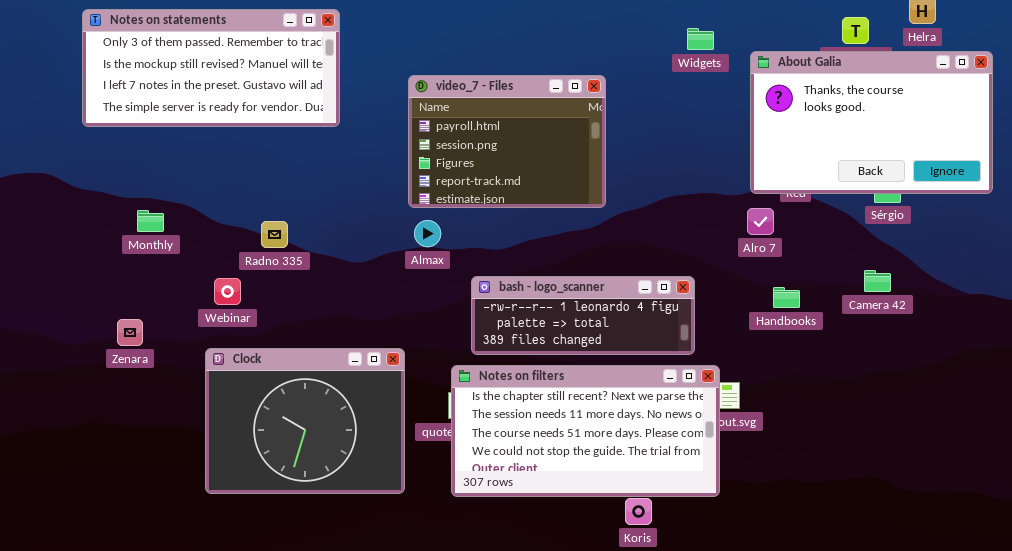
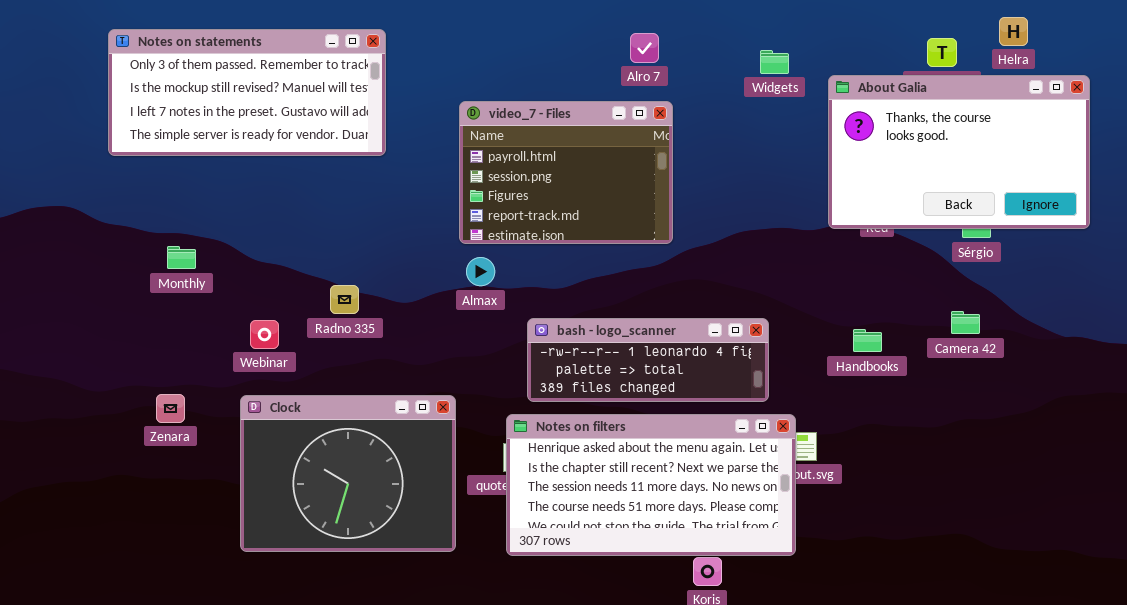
Alro 7: [747,208,774,235] -> [630,33,659,63], moved
Radno 335: [261,221,288,248] -> [330,285,359,314], moved
Zenara: [117,319,143,346] -> [156,394,185,423], moved
Notes on filters: [451,365,720,497] -> [506,414,796,556], scrolled up 1 row

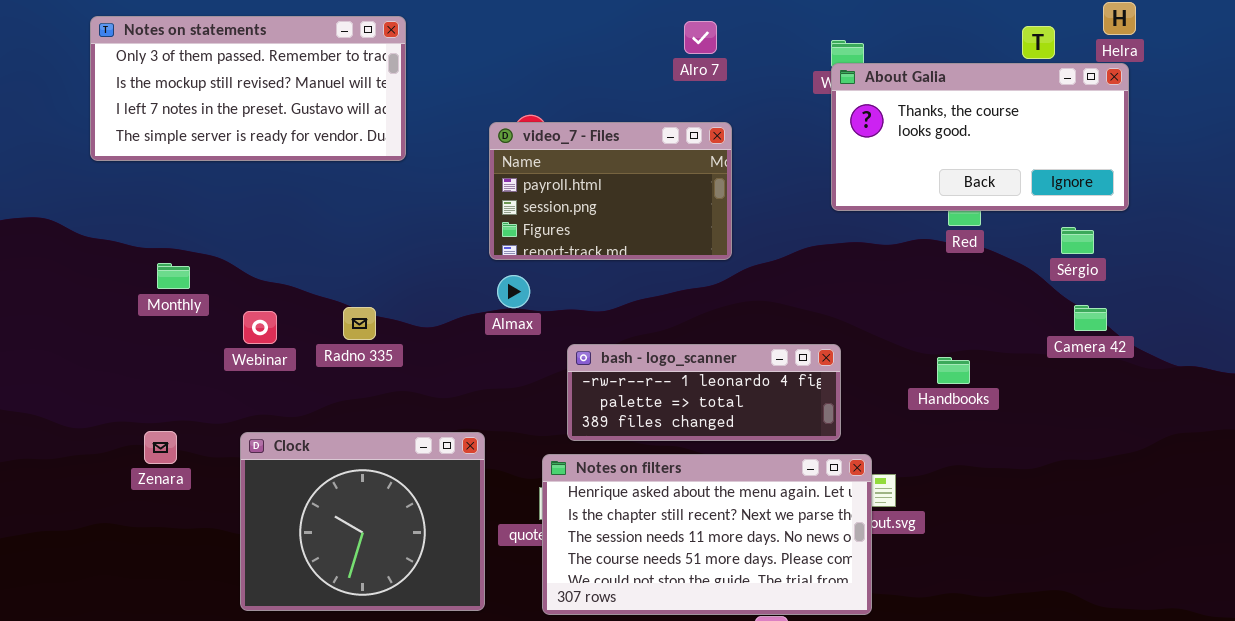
About Galia: [828,75,1090,229] -> [831,63,1129,211], moved, resized
video_7 - Files: [459,101,673,244] -> [489,122,732,260], resized
Camera 42: [951,311,980,334] -> [1074,305,1107,331], moved
Webinar: [250,320,279,349] -> [243,311,277,344], moved

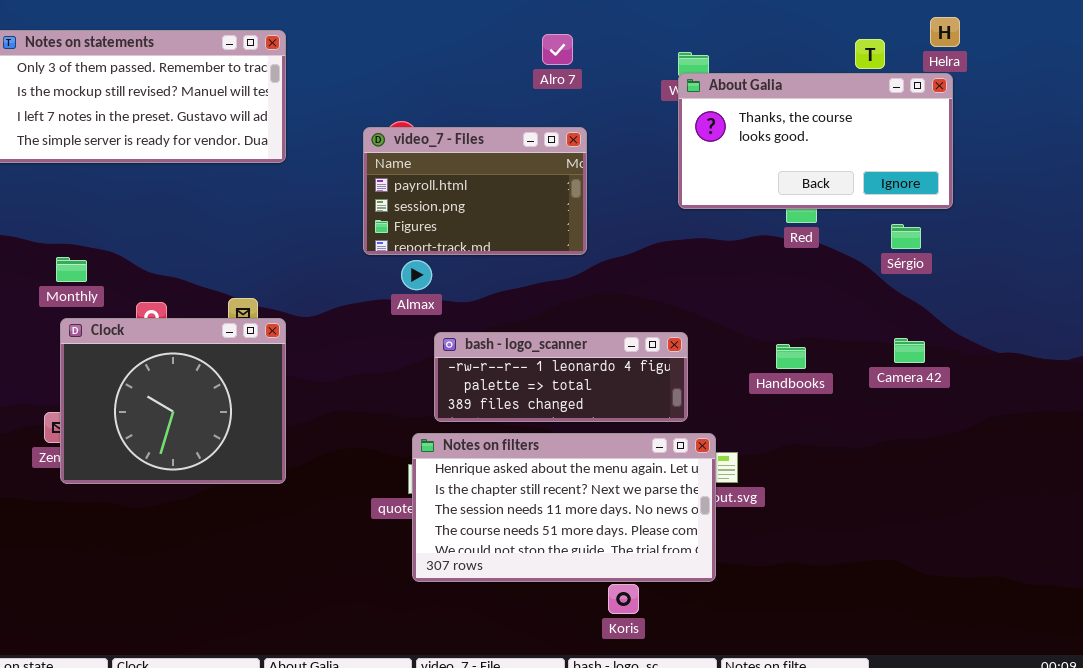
Almax: [497,275,530,308] -> [401,260,432,290], moved
Camera 42: [1074,305,1107,331] -> [894,338,925,363], moved
Clock: [240,432,485,611] -> [60,318,286,484], moved

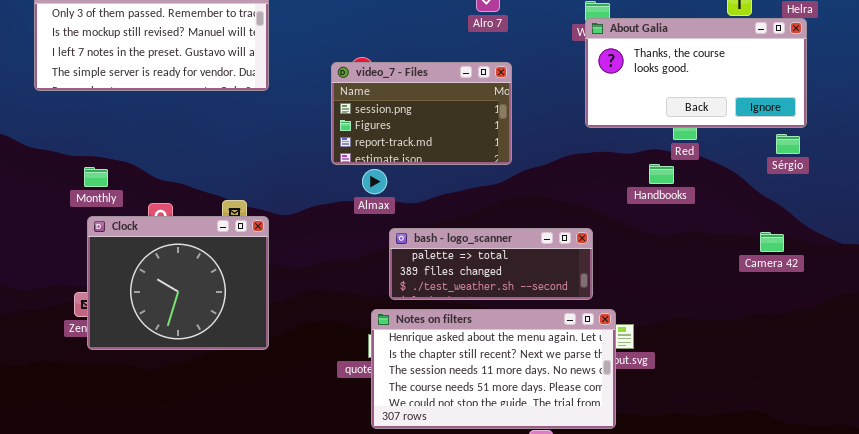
video_7 - Files: [363,127,587,255] -> [331,62,512,165], scrolled down 1 row
Sérgio: [891,224,921,249] -> [776,134,800,154], moved
bash - logo_scanner: [434,332,688,422] -> [389,228,593,300], scrolled down 1 row
Handbooks: [776,344,806,369] -> [649,164,674,184], moved

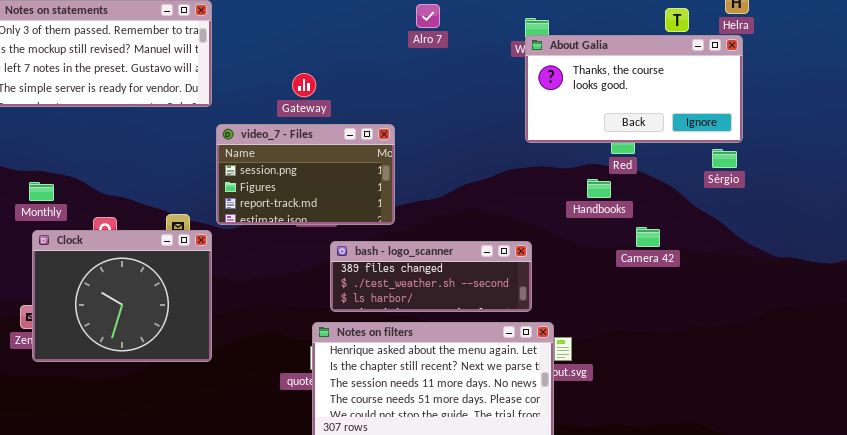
video_7 - Files: [331,62,512,165] -> [216,124,395,225], moved
bash - logo_scanner: [389,228,593,300] -> [330,241,532,312], scrolled down 1 row
Camera 42: [760,232,784,252] -> [636,227,660,247], moved

